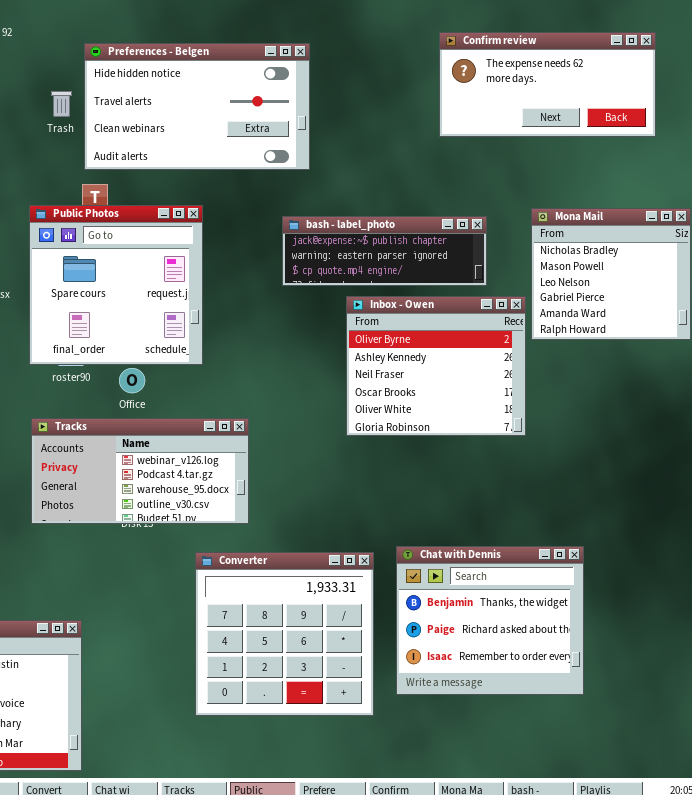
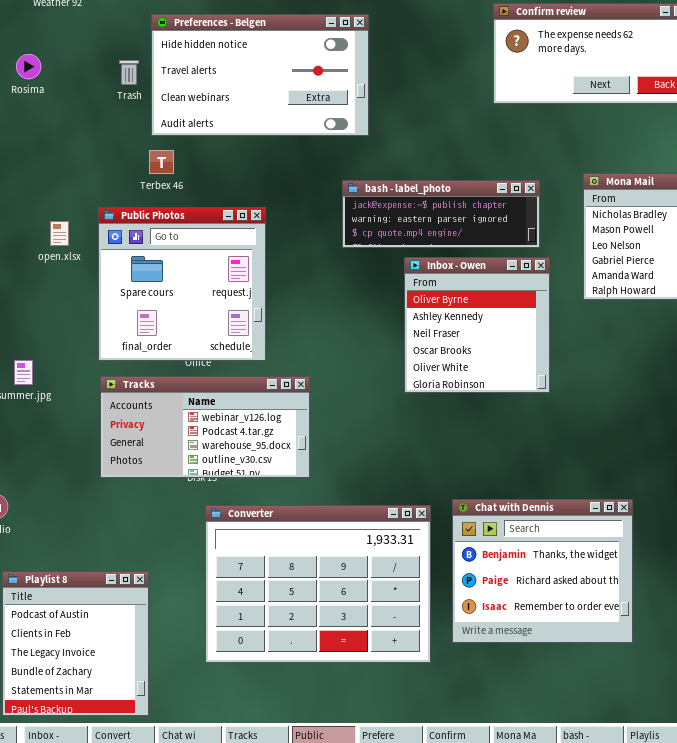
Public Photos: [29,205,203,365] -> [98,207,266,361], moved
Inbox - Owen: [346,296,526,436] -> [404,257,550,393], resized
Converter: [195,552,374,716] -> [205,505,431,663], resized

